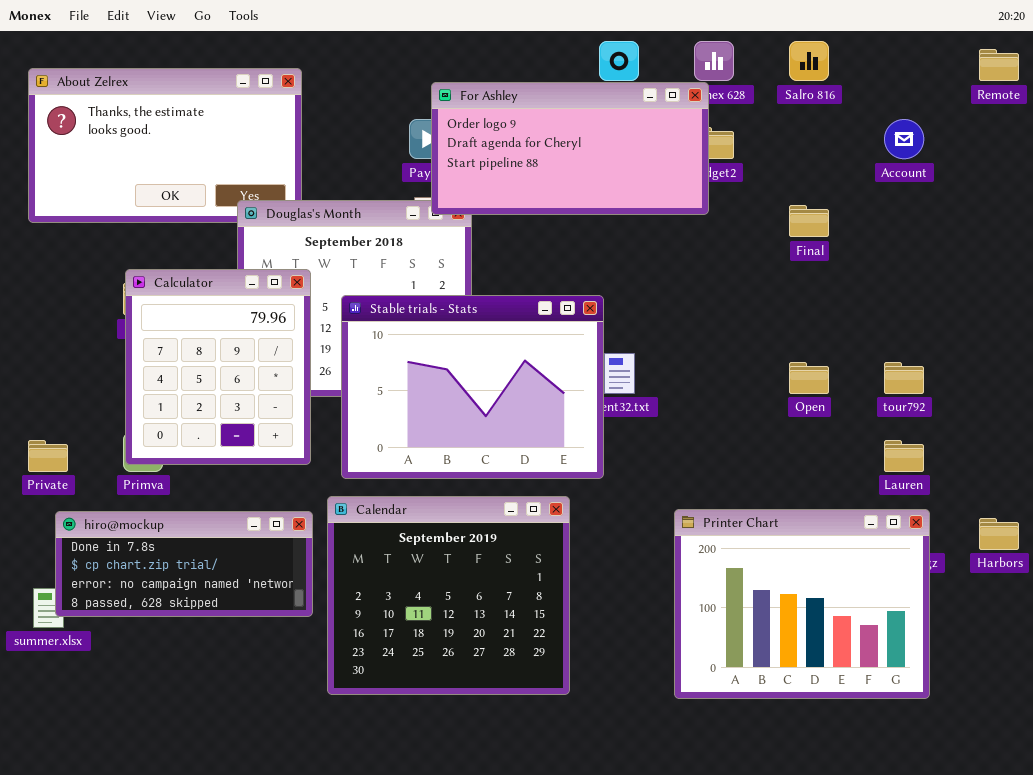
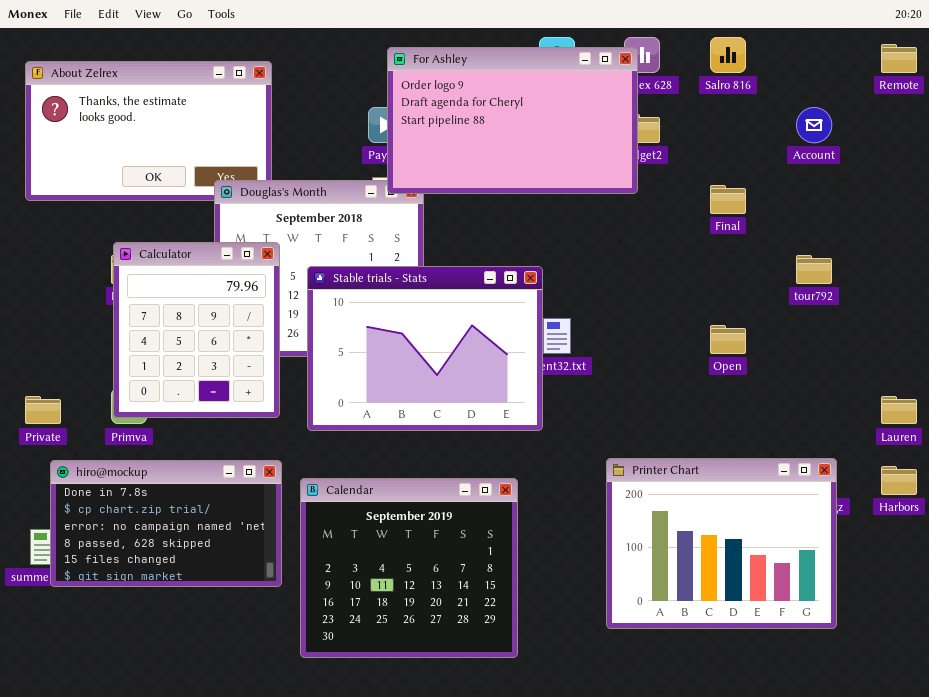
For Ashley: [431,82,709,215] -> [387,47,638,194], resized
tour792: [884,362,924,394] -> [796,255,832,284], moved
Lauren: [884,440,924,472] -> [881,396,917,424], moved
Calendar: [327,496,570,695] -> [300,478,518,658], moved
hiro@mockup: [55,511,313,617] -> [50,460,282,587], resized

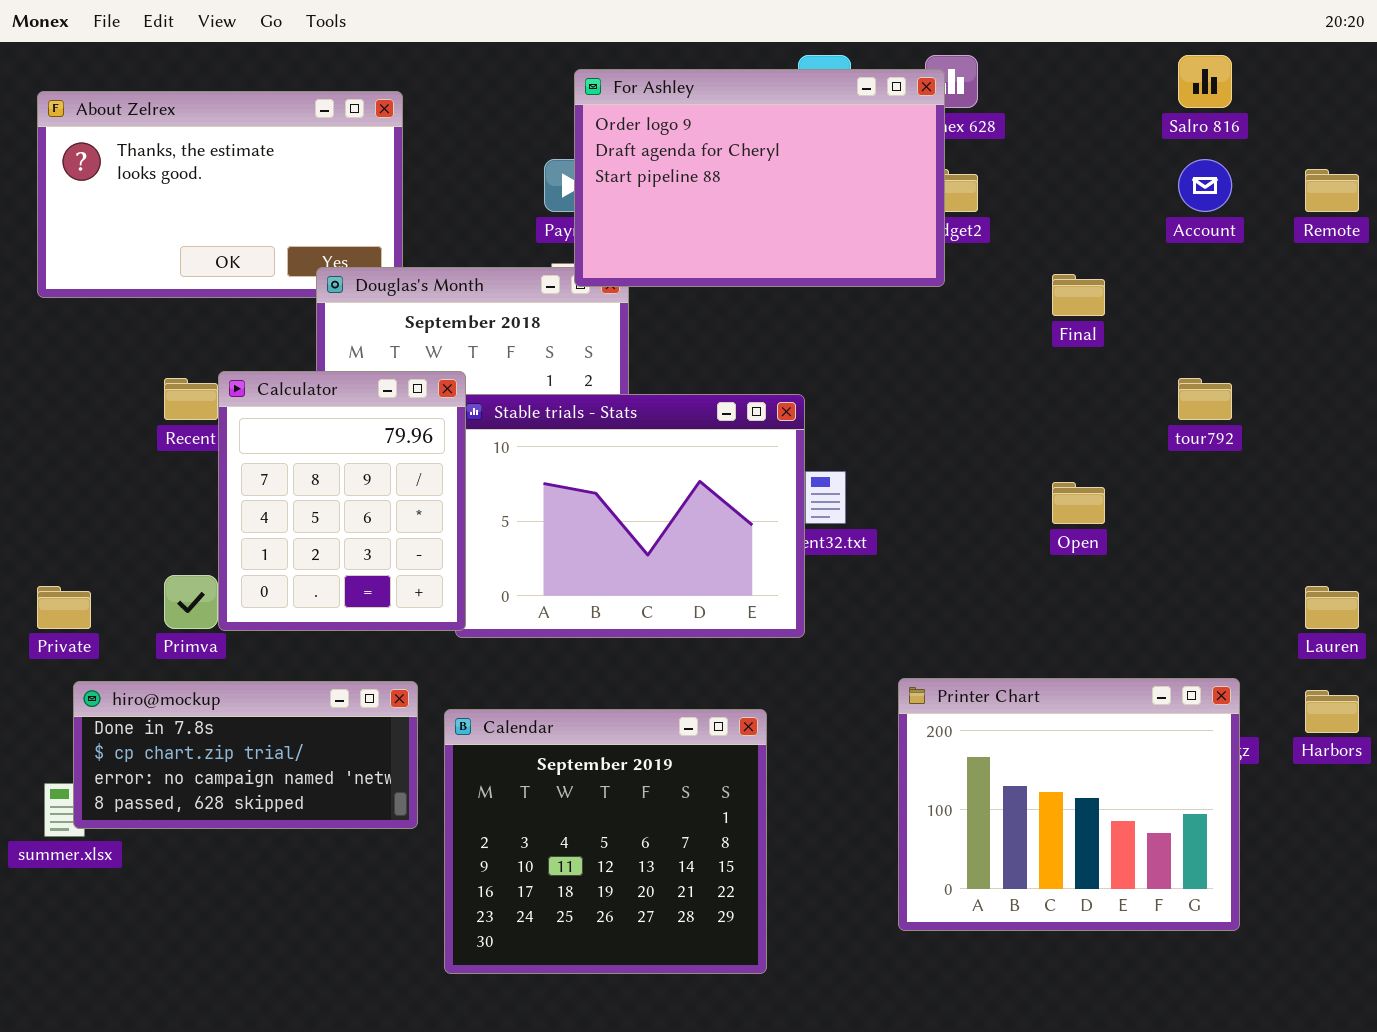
Salro 816: [710,37,746,73] -> [1178,55,1232,108], moved
Remote: [881,44,917,73] -> [1305,169,1359,212], moved
Calculator: [113,242,280,418] -> [218,371,466,631], moved
hiro@mockup: [50,460,282,587] -> [73,681,418,829], resized

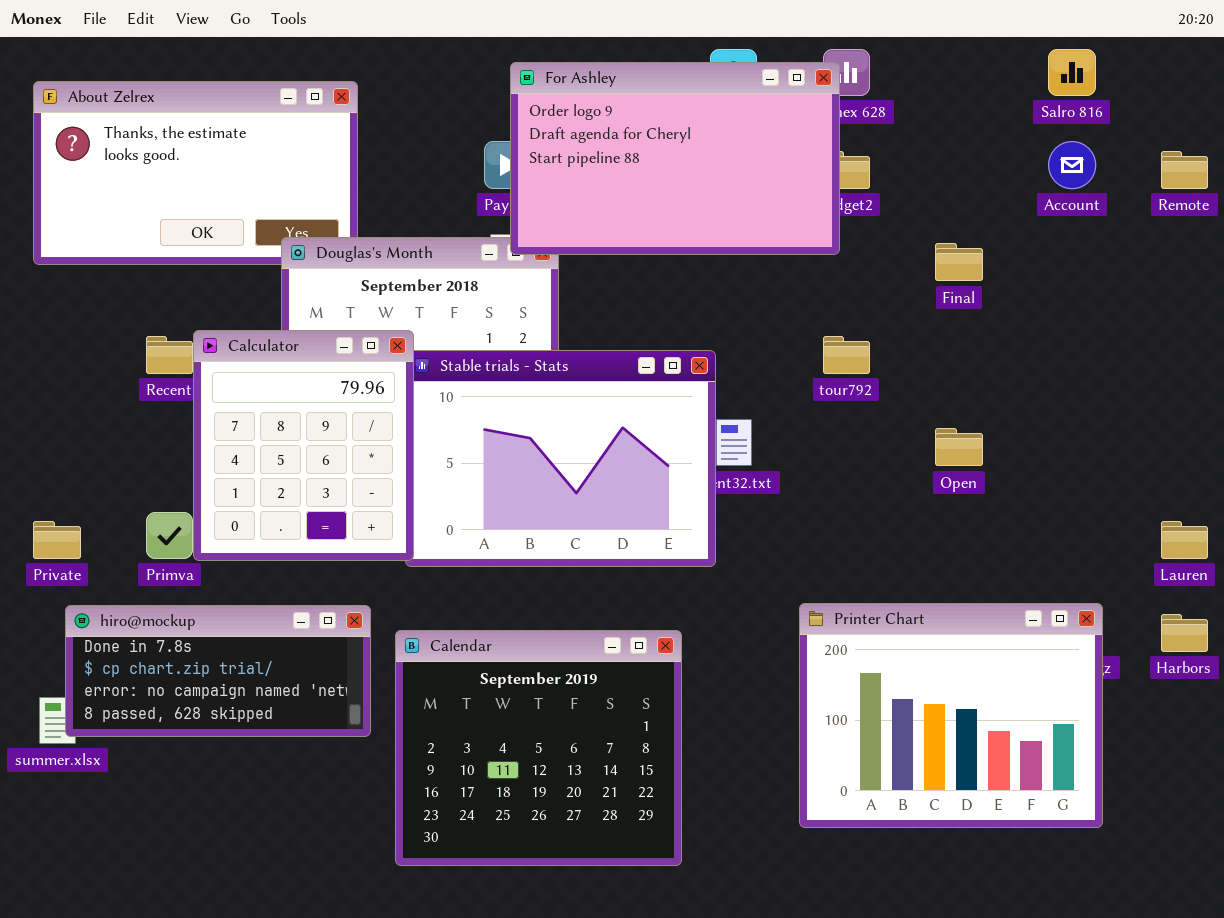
tour792: [1178,378,1232,420] -> [823,336,870,374], moved

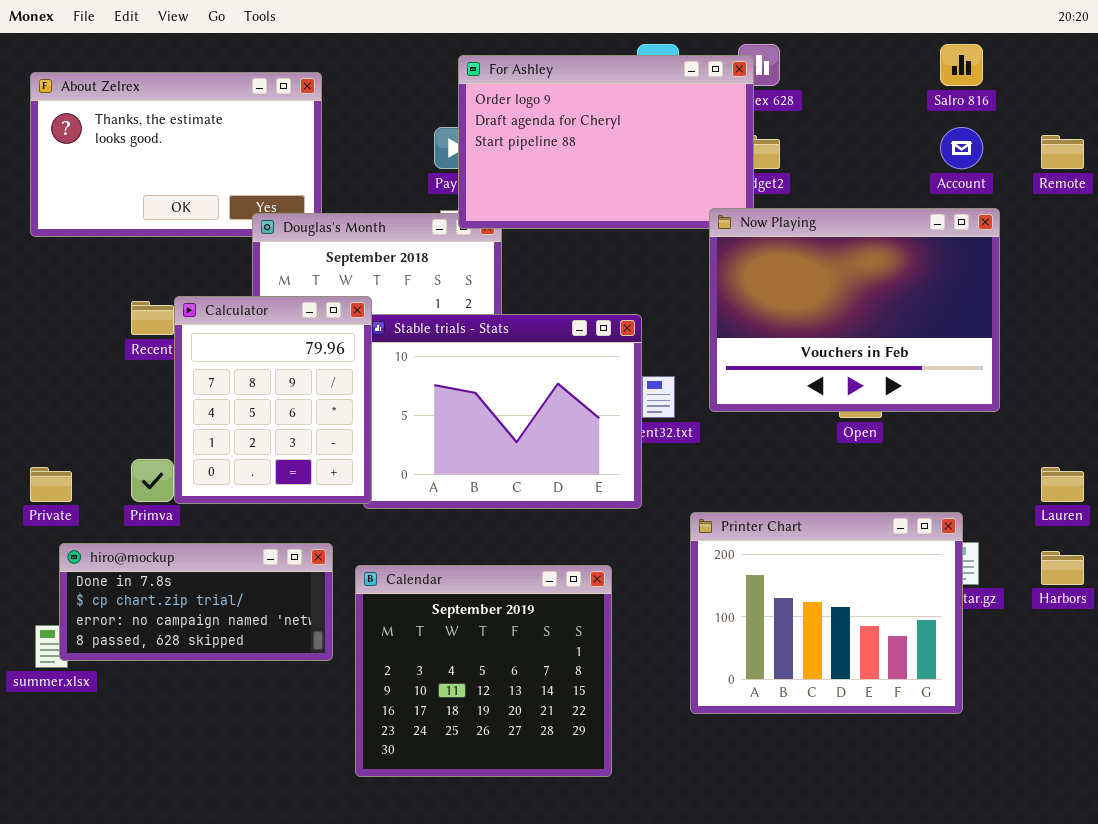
Now Playing: none -> [709,208,1000,412], opened
Printer Chart: [799,603,1103,828] -> [690,512,963,714], moved

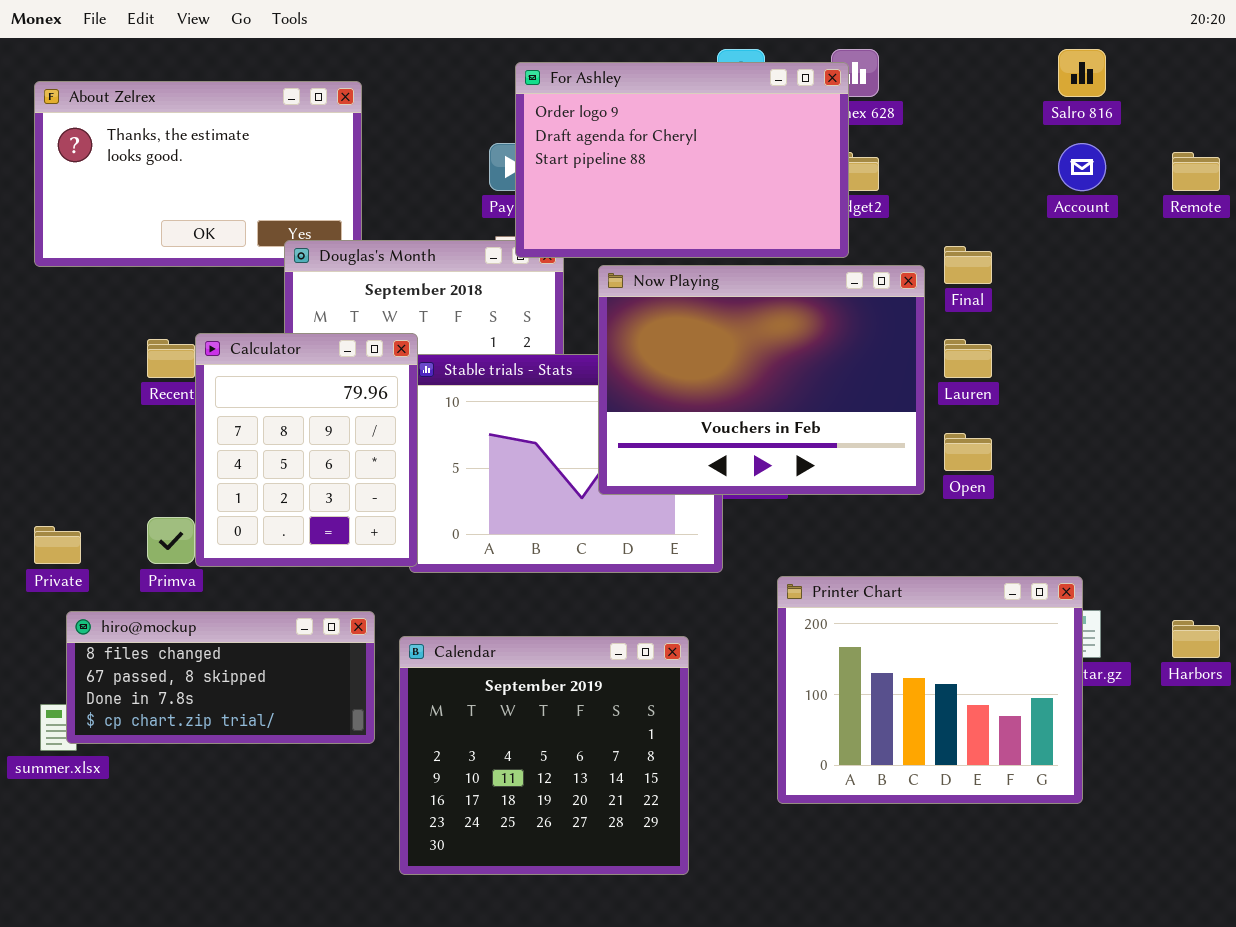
Now Playing: [709,208,1000,412] -> [598,265,925,495], moved
Lauren: [1041,467,1084,502] -> [944,339,992,378], moved
hiro@mockup: [59,543,333,661] -> [66,611,375,744], scrolled up 2 rows

